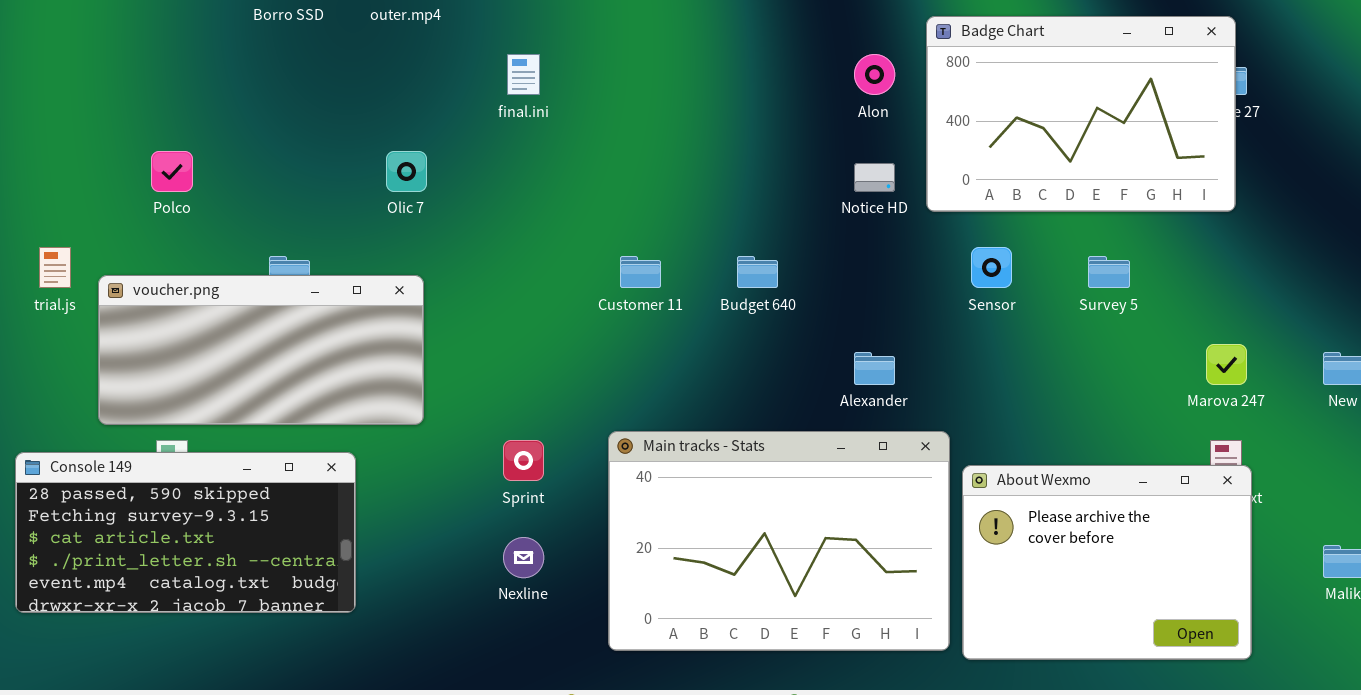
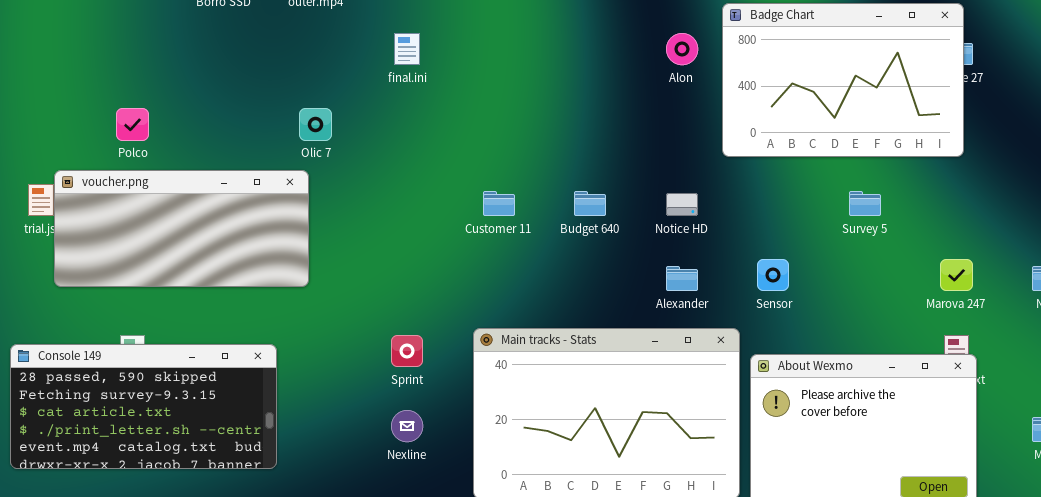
Notice HD: [854,163,895,192] -> [666,193,698,216], moved
Sensor: [971,247,1012,288] -> [757,259,789,291], moved
voucher.png: [98,275,424,425] -> [54,170,309,287], moved

